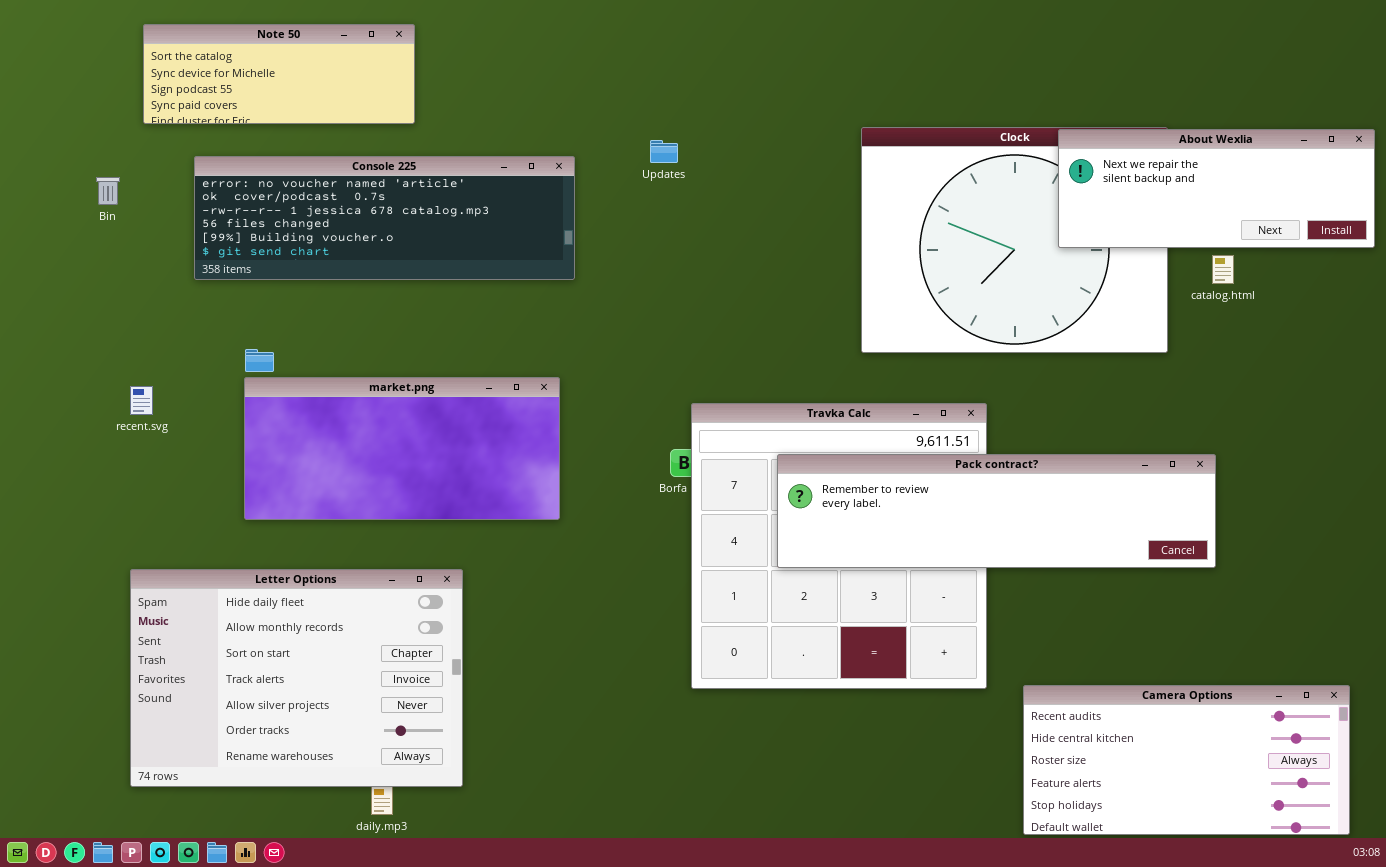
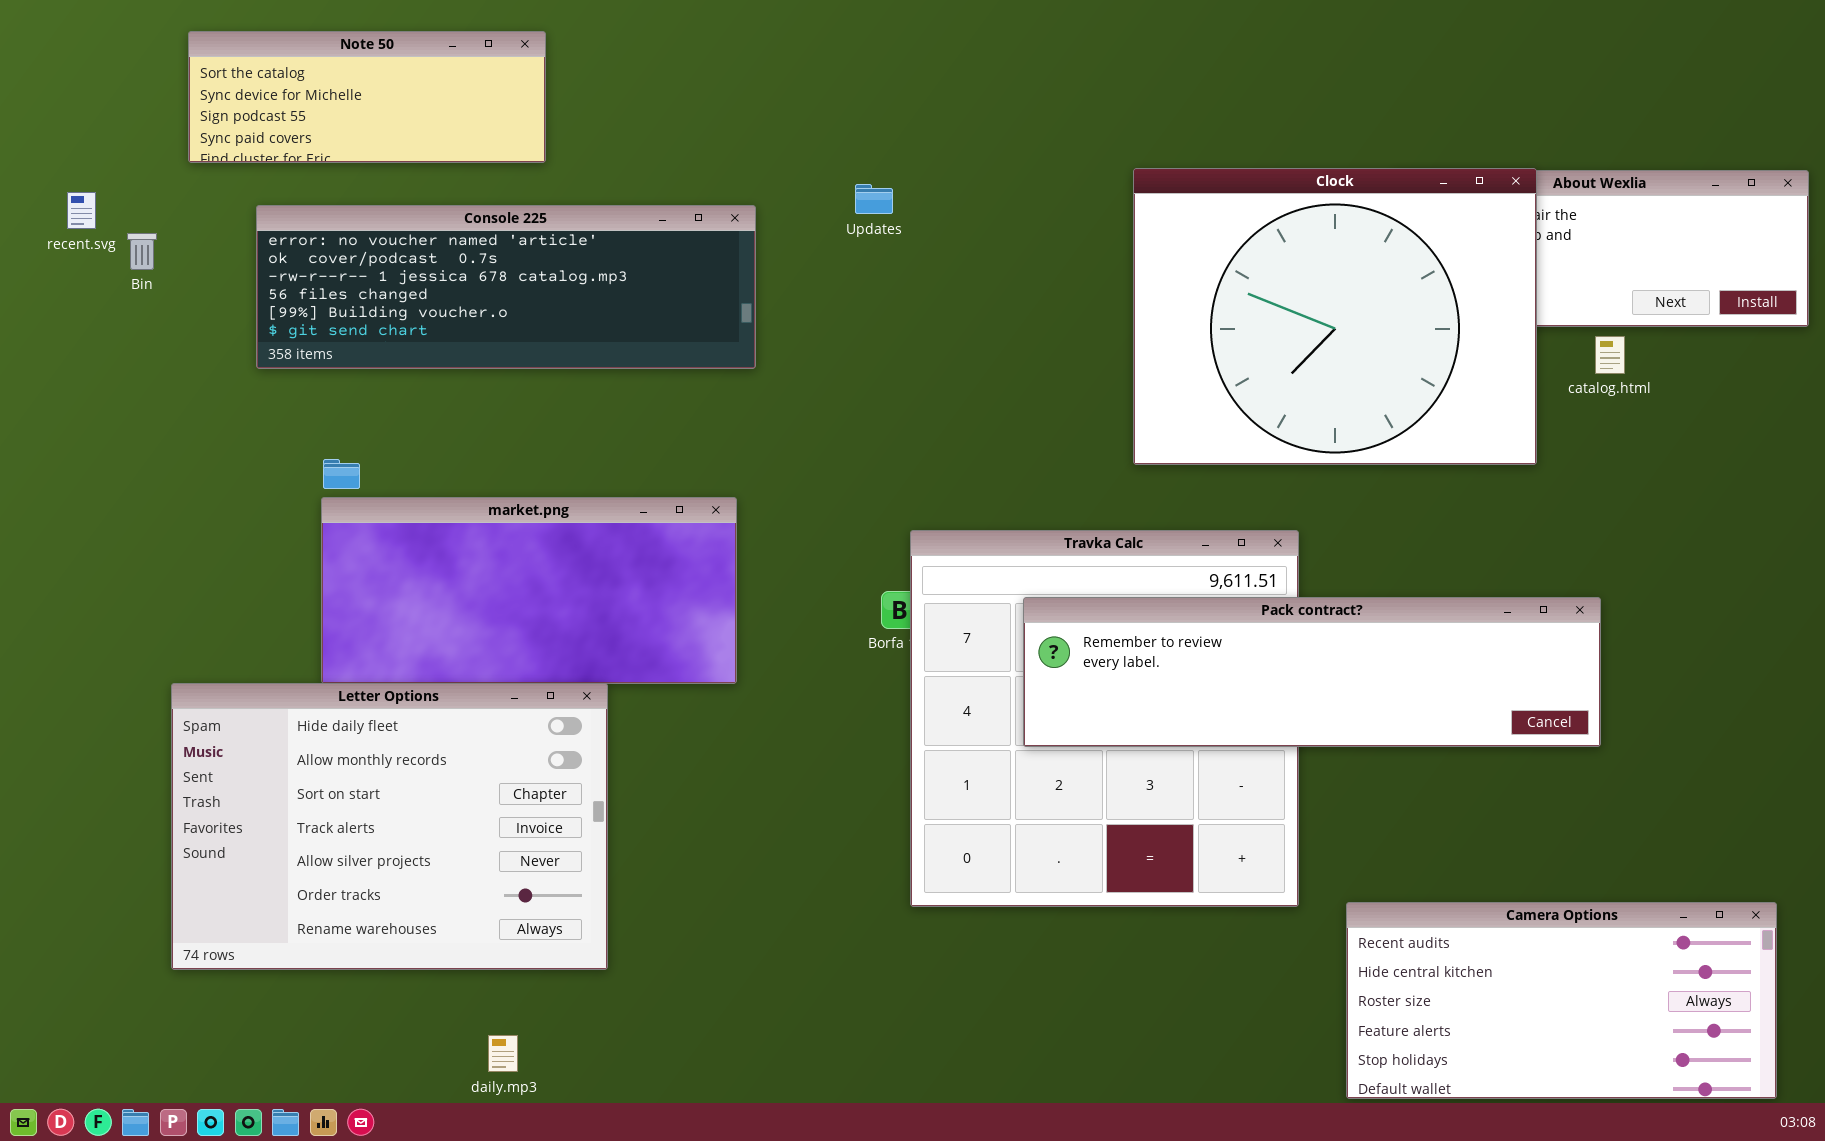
Clock: [861,127,1168,353] -> [1133,168,1537,465], raised
recent.svg: [130,386,153,415] -> [67,192,96,229], moved
Letter Options: [130,569,463,787] -> [171,683,608,970], moved

